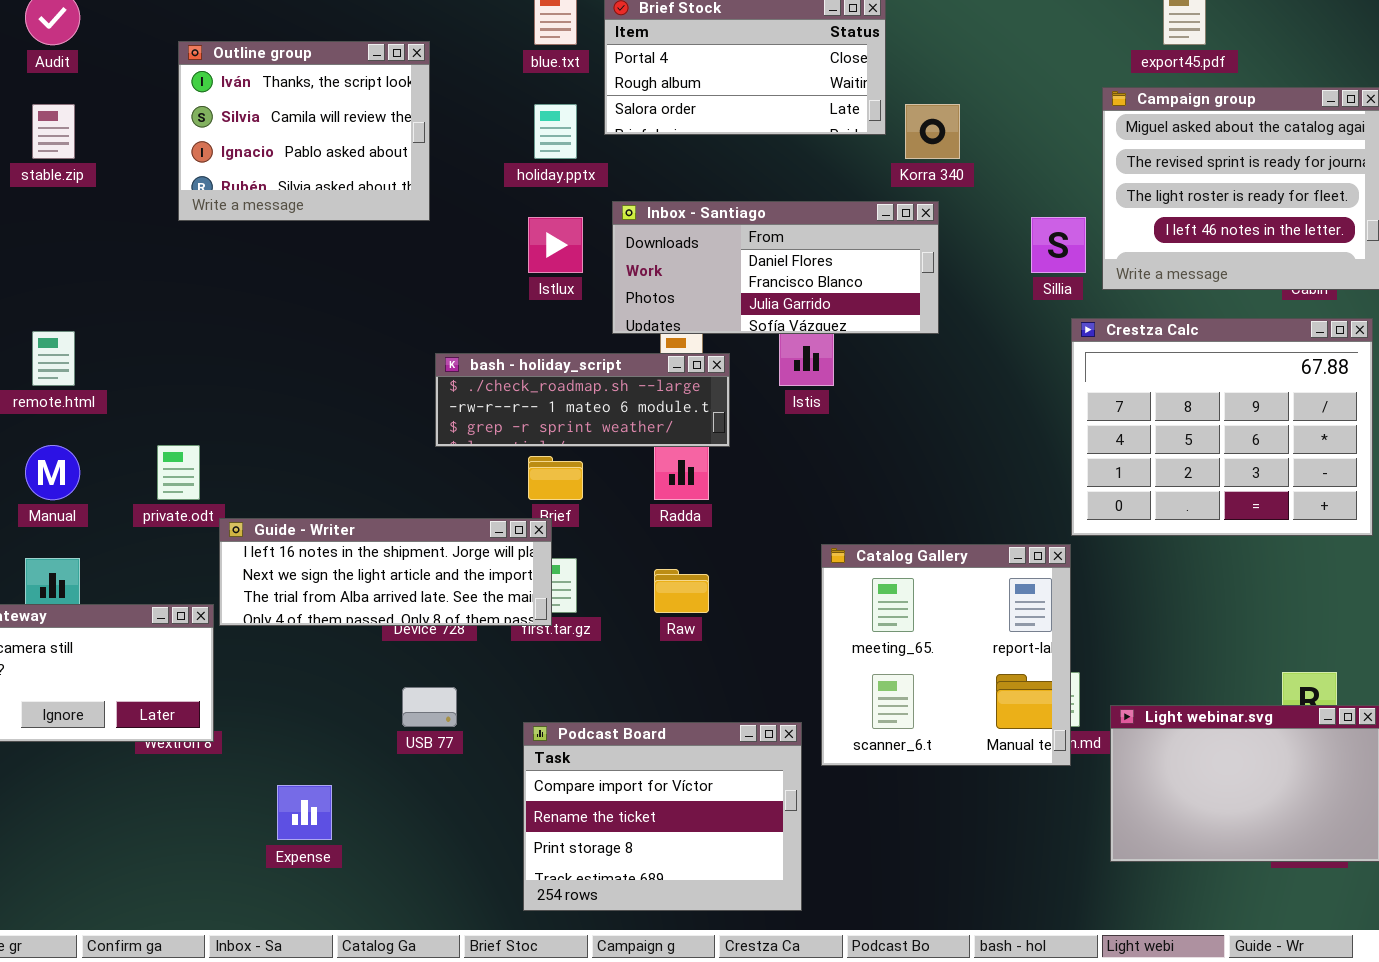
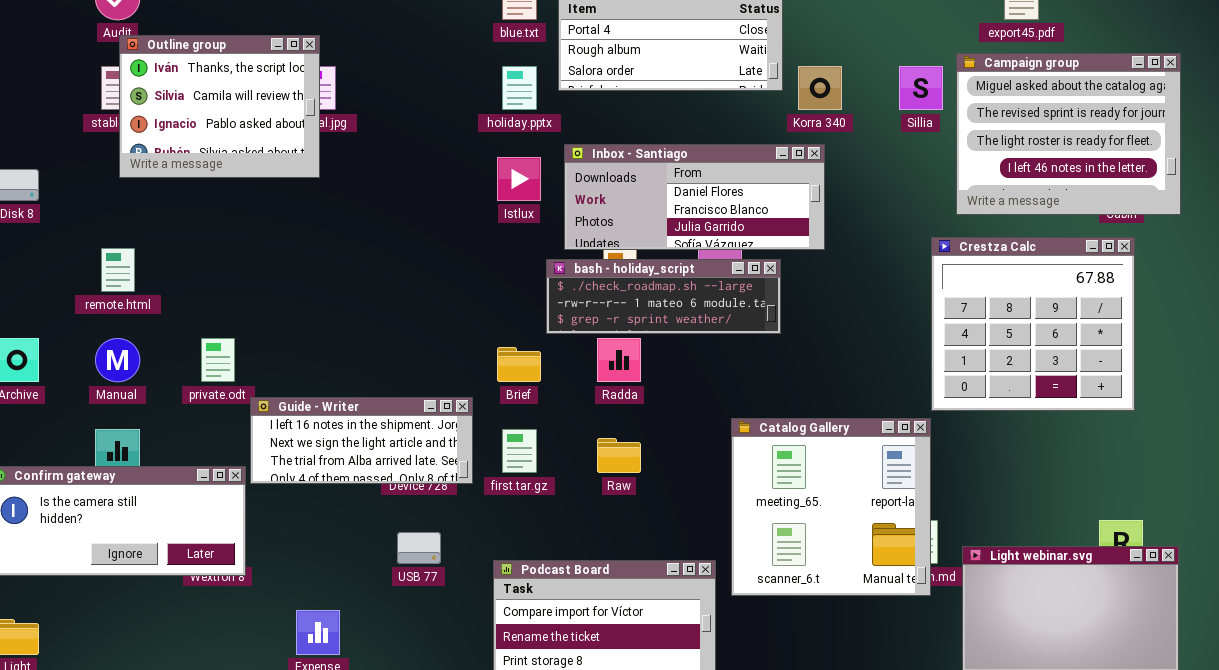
Outline group: [178,41,430,221] -> [119,35,320,178], moved
Sillia: [1031,217,1086,273] -> [899,66,943,110], moved
Crestza Calc: [1071,318,1373,536] -> [931,237,1135,411], resized
bash - holiday_script: [435,353,730,447] -> [546,259,781,334], moved
Guide - Writer: [219,518,552,626] -> [250,397,473,484], resized

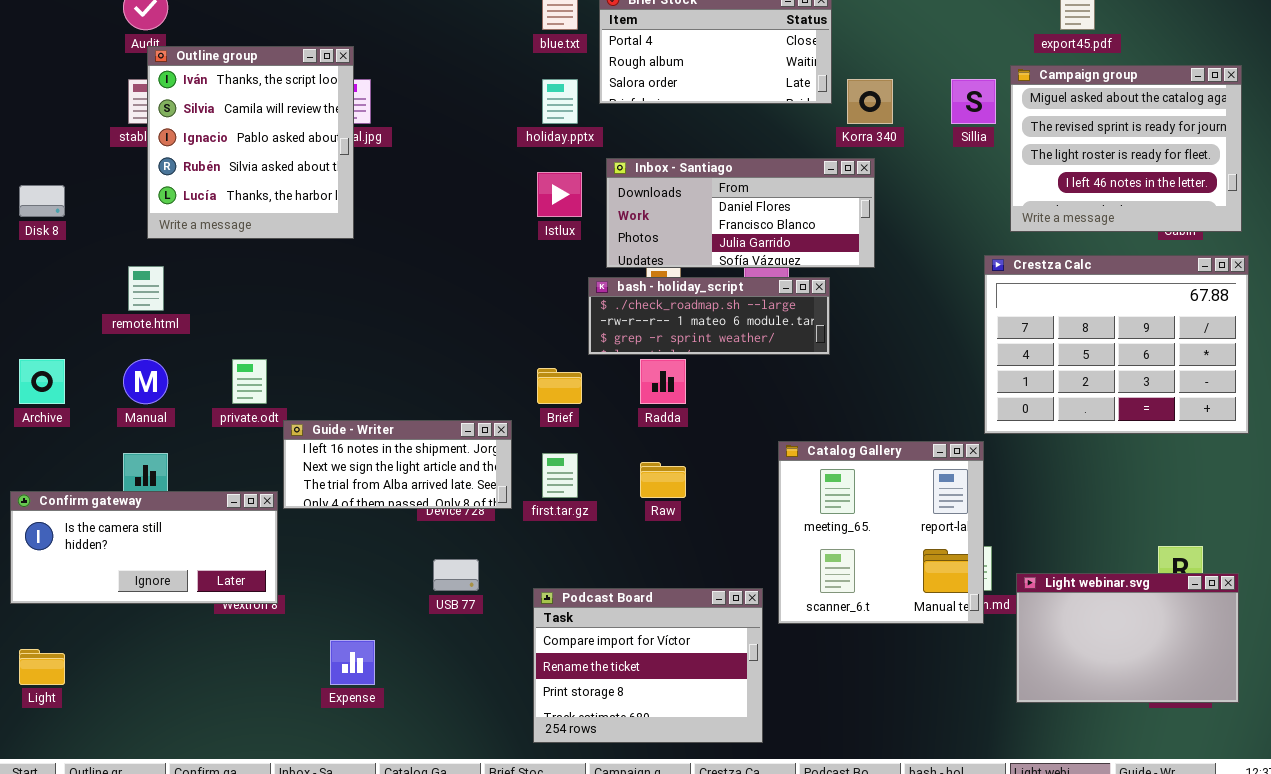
Outline group: [119,35,320,178] -> [147,46,354,239], resized
Crestza Calc: [931,237,1135,411] -> [984,255,1249,434], resized

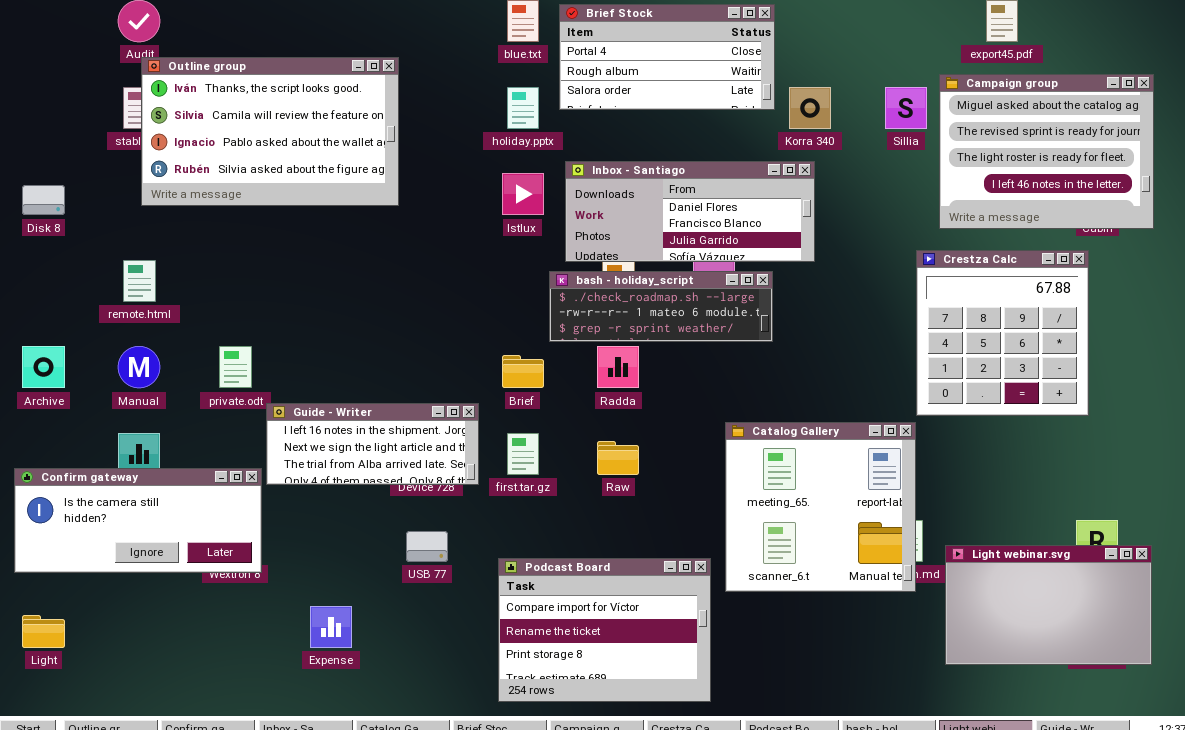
Outline group: [147,46,354,239] -> [141,57,399,206], resized
Crestza Calc: [984,255,1249,434] -> [916,250,1089,416], resized

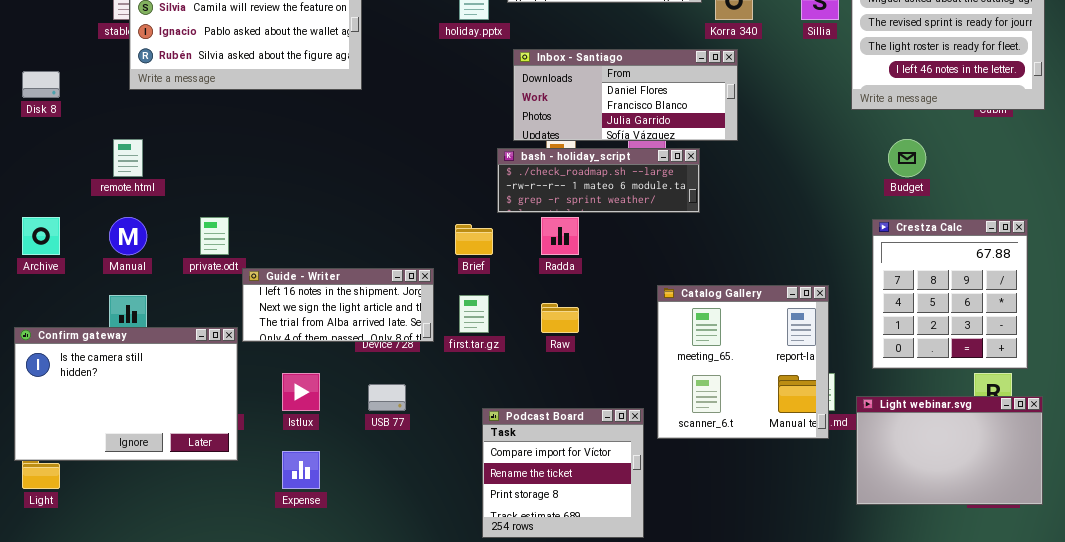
Istlux: [502,173,544,215] -> [282,373,320,411], moved
Crestza Calc: [916,250,1089,416] -> [872,219,1028,369], moved
Confirm gateway: [14,468,262,573] -> [14,327,238,461], resized
Podcast Board: [498,558,711,702] -> [482,408,644,538], resized

